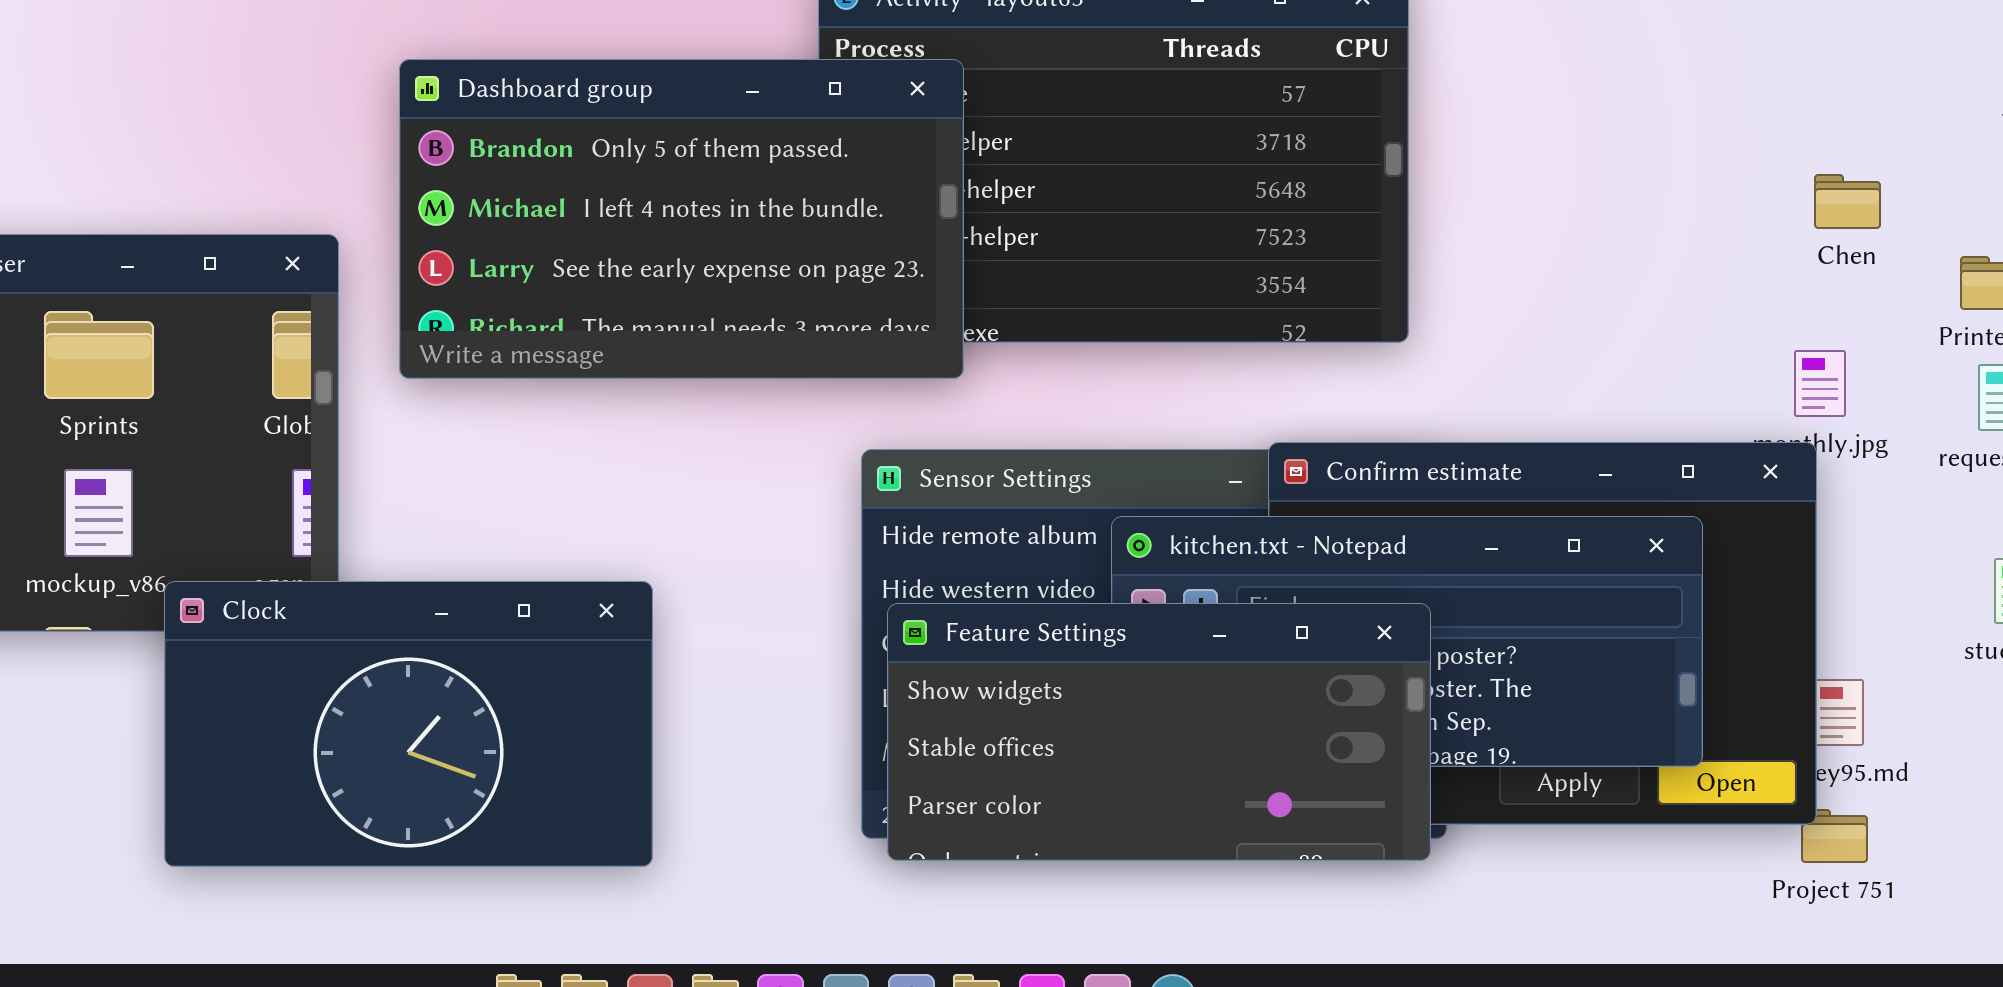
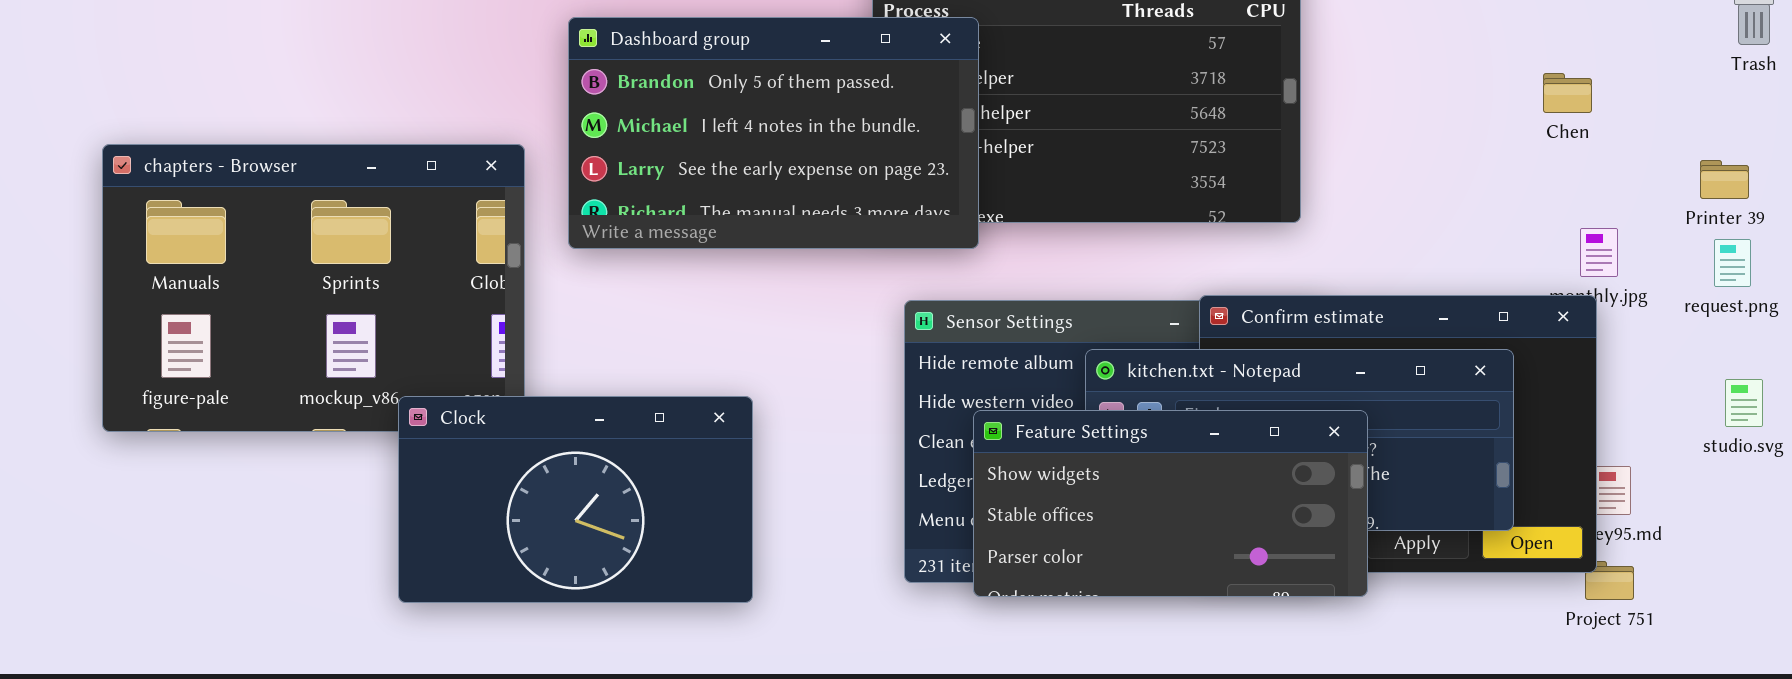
Chen: [1814,174,1881,229] -> [1543,73,1592,113], moved
Feature Settings: [887,603,1431,861] -> [973,410,1368,597], moved

